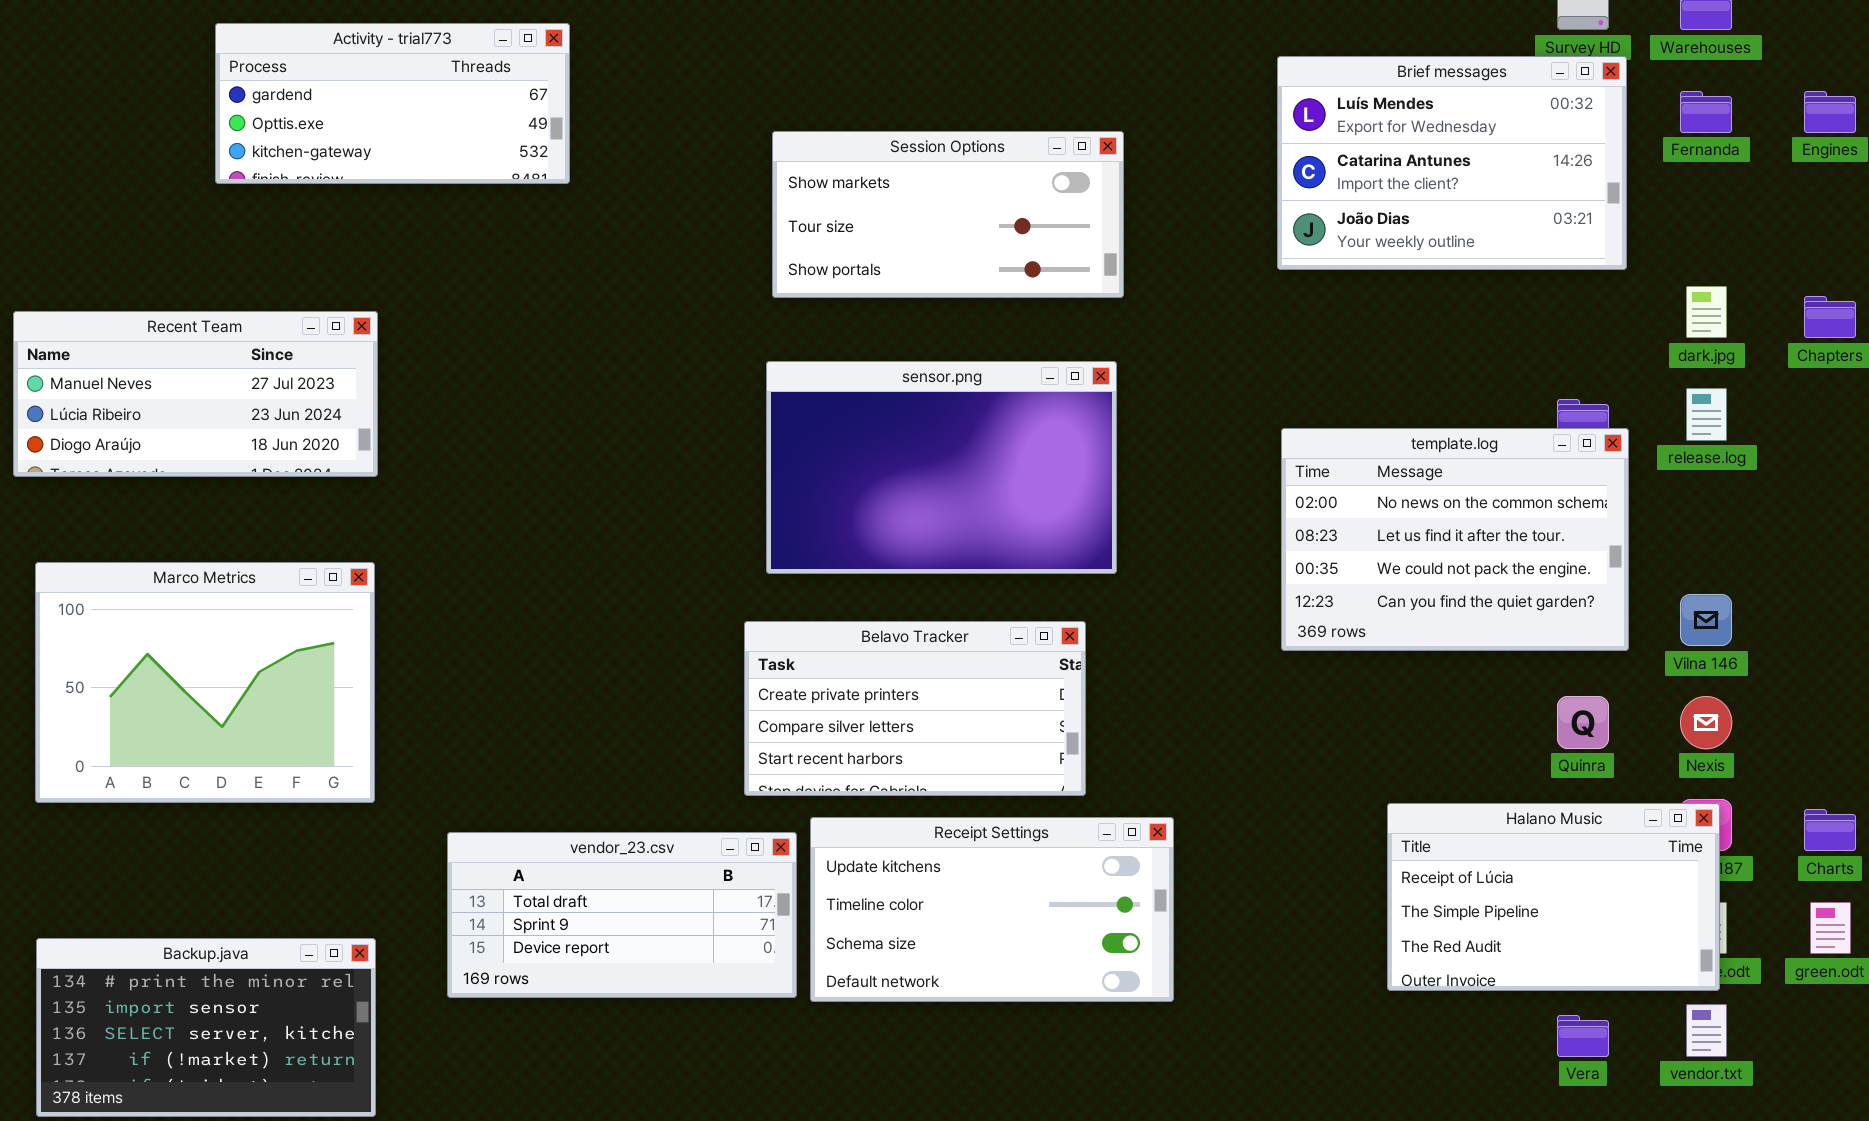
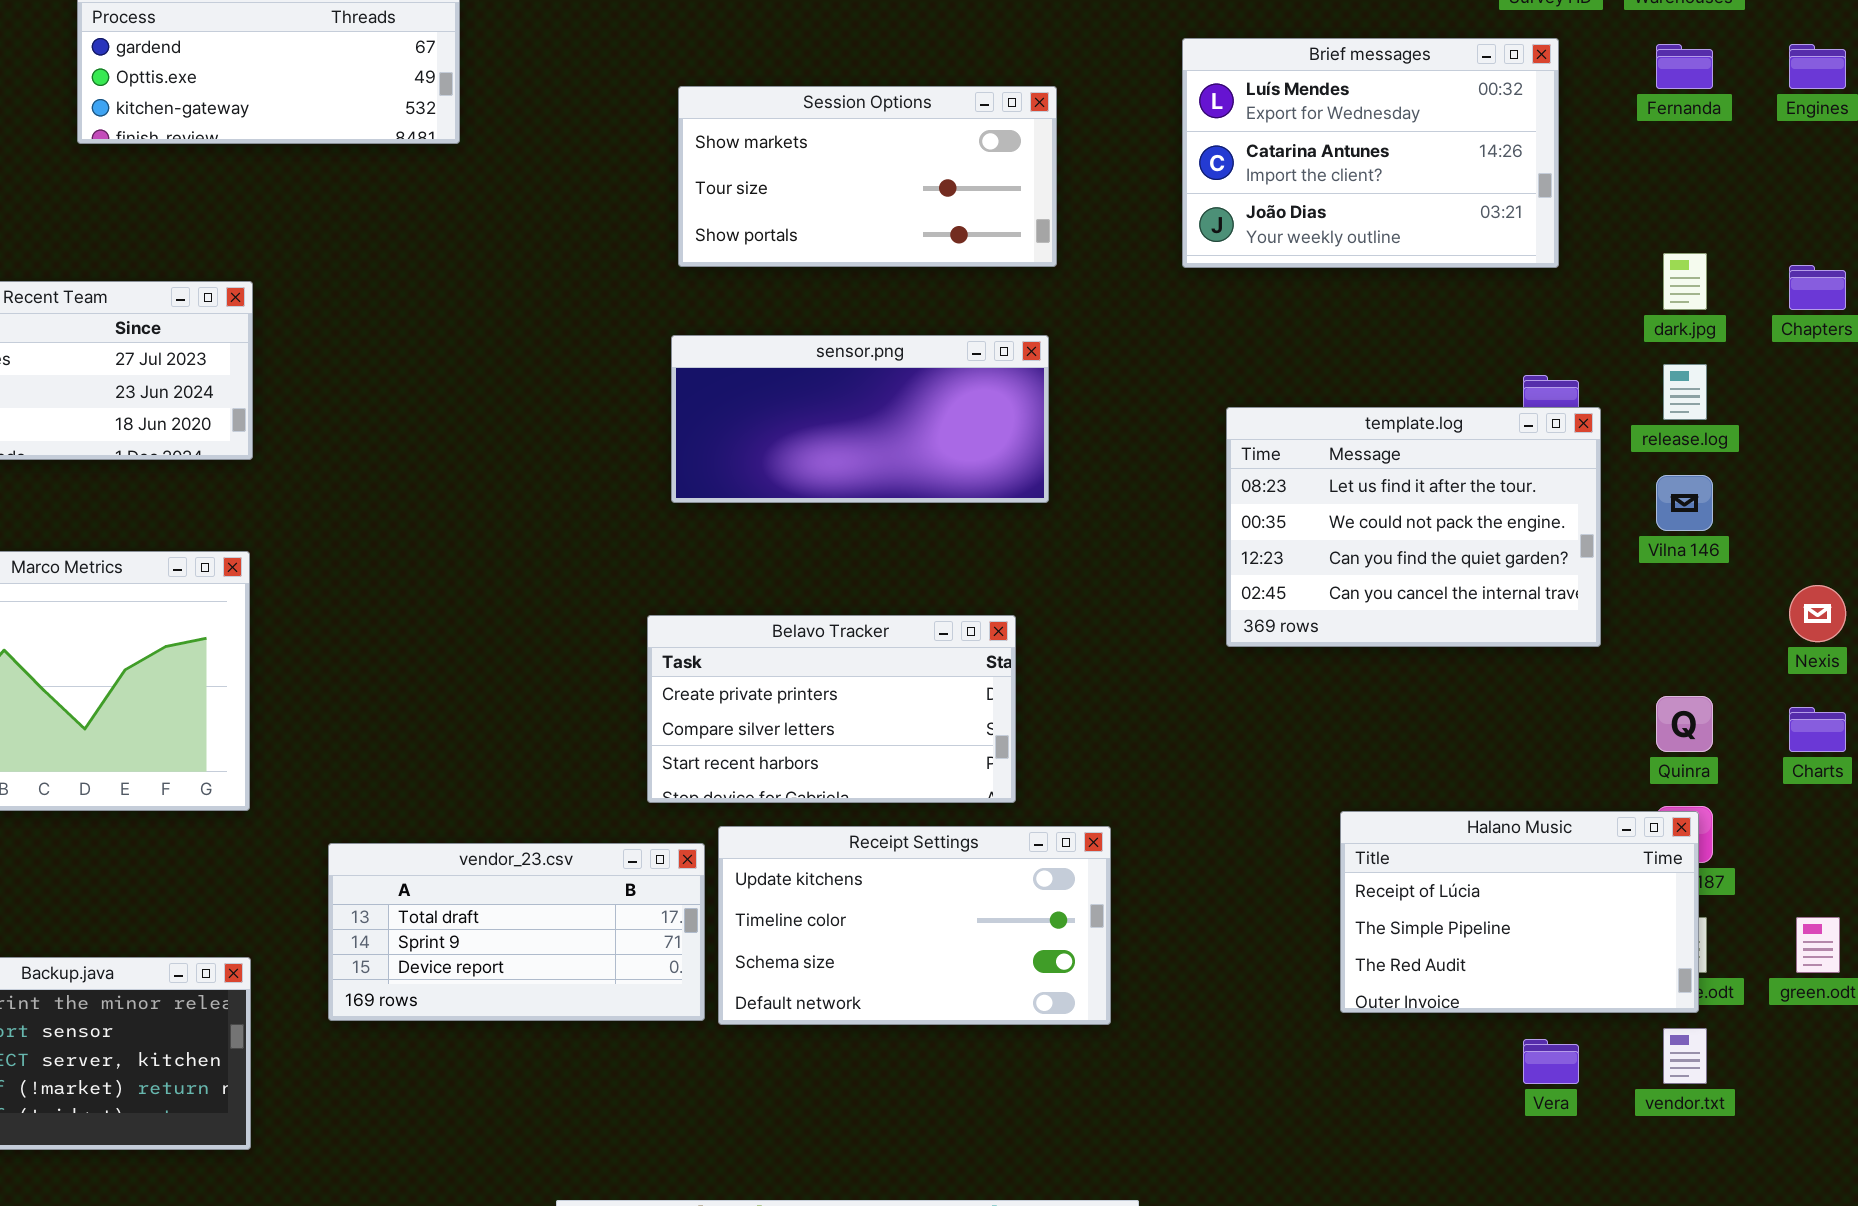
Brief messages: [1277,56,1627,270] -> [1182,38,1559,268], moved
sensor.png: [766,361,1117,574] -> [671,335,1049,503], resized
template.log: [1281,428,1629,651] -> [1226,407,1601,647], scrolled down 1 row
Vilna 146: [1680,594,1732,646] -> [1656,475,1713,531], moved
Quinra: [1557,696,1609,749] -> [1656,696,1713,752], moved
Nexis: [1680,696,1732,749] -> [1789,585,1846,642], moved
Charts: [1804,809,1856,851] -> [1789,707,1846,752], moved

